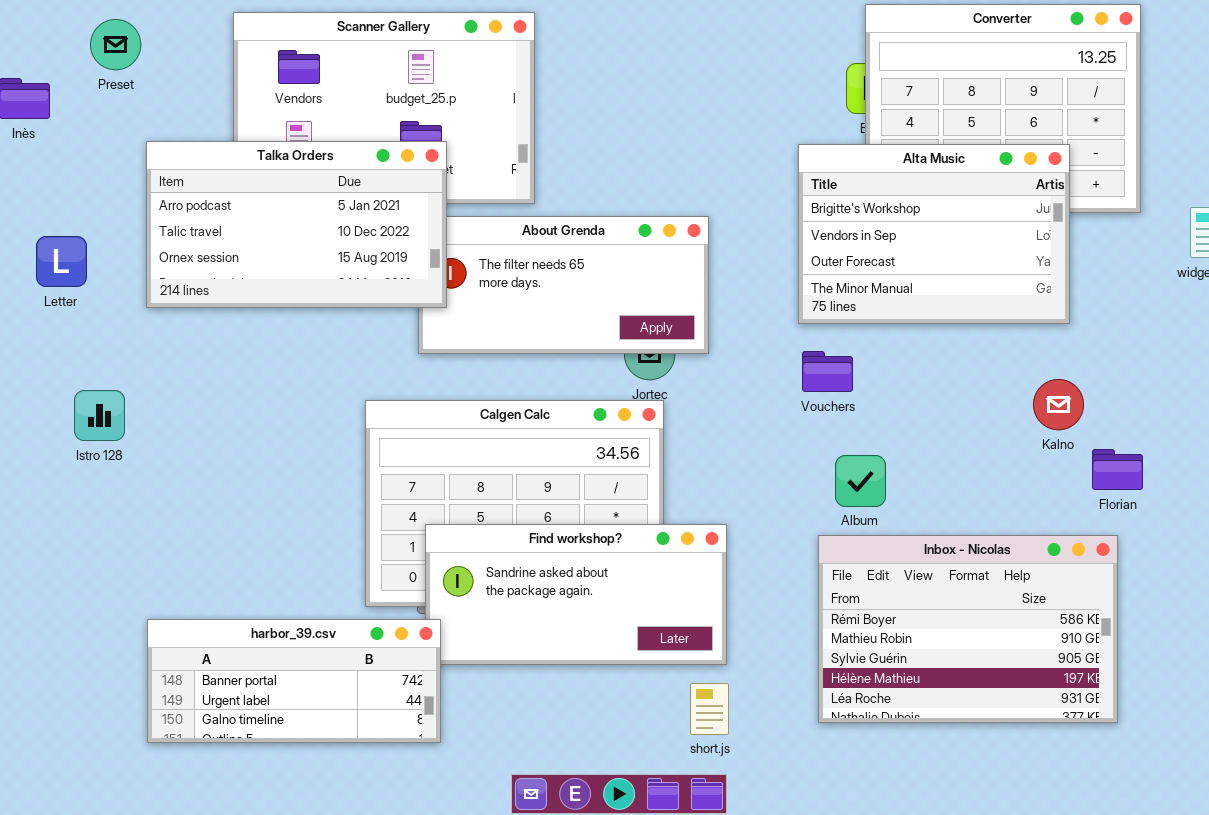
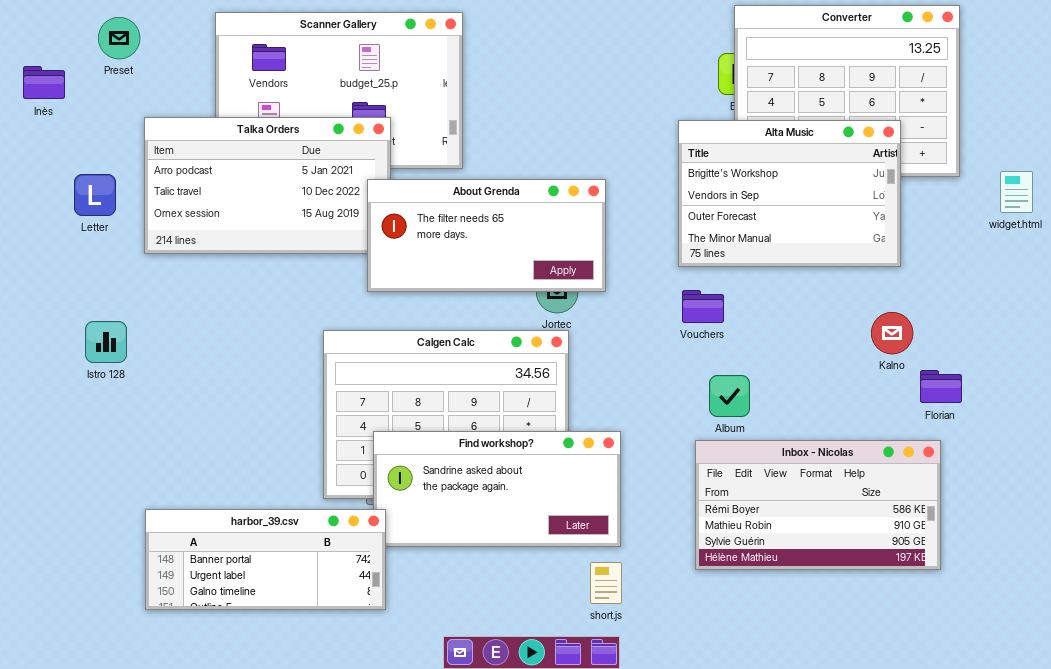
About Grenda: [418,216,709,354] -> [367,179,606,292], raised
Letter: [36,236,87,287] -> [74,174,116,216], moved
Inbox - Nicolas: [818,535,1118,723] -> [695,440,941,570], resized

